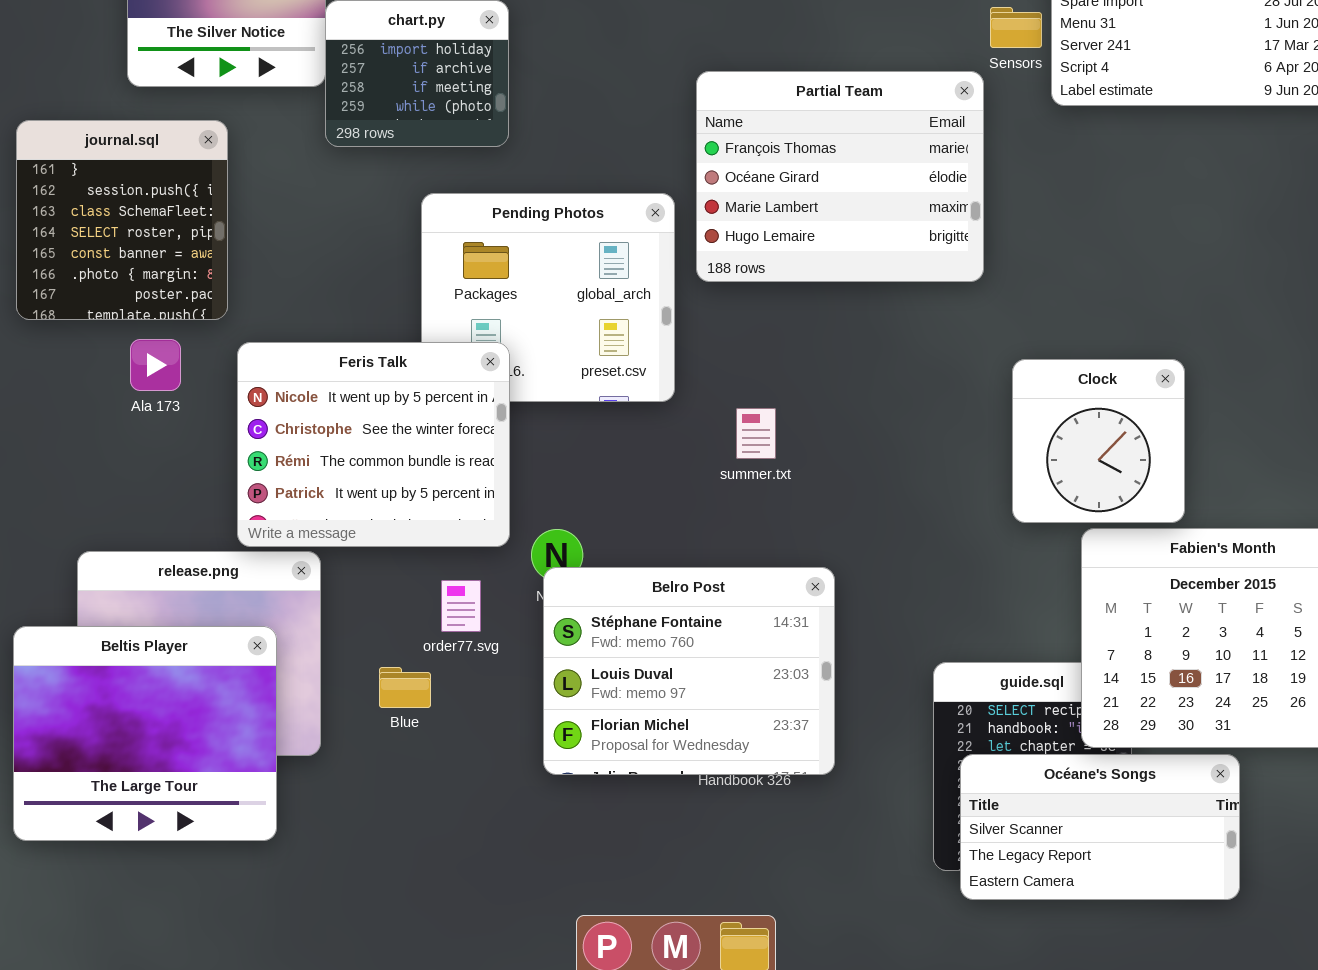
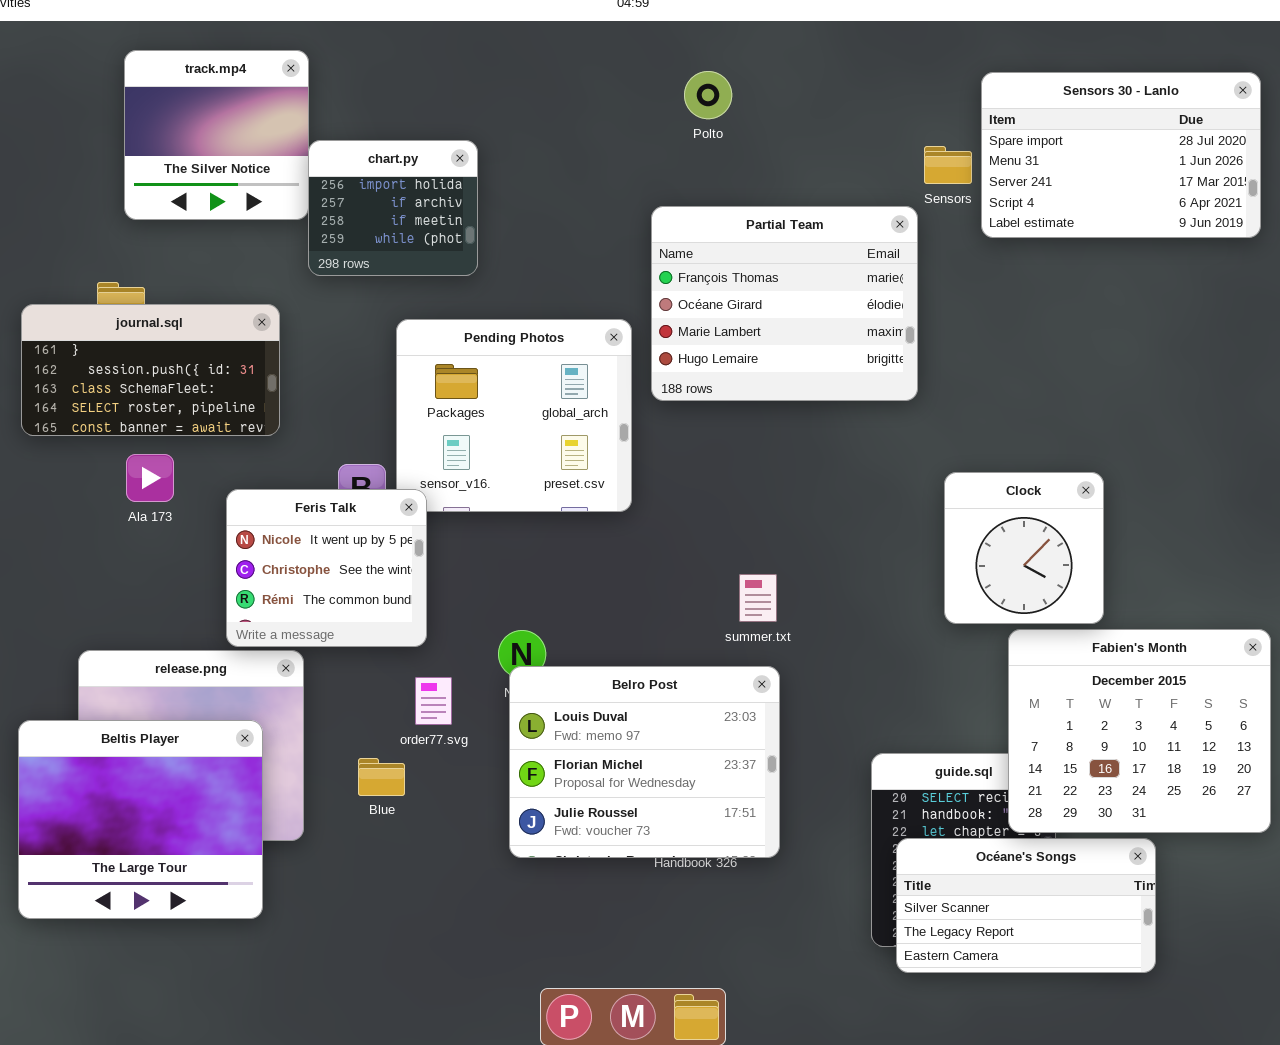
journal.sql: [16,120,228,320] -> [21,304,280,436], resized
Feris Talk: [237,342,510,547] -> [226,489,427,647], resized
summer.txt: [736,408,776,459] -> [739,574,777,622], moved
Belro Post: [543,567,835,775] -> [509,666,780,858], scrolled down 1 row

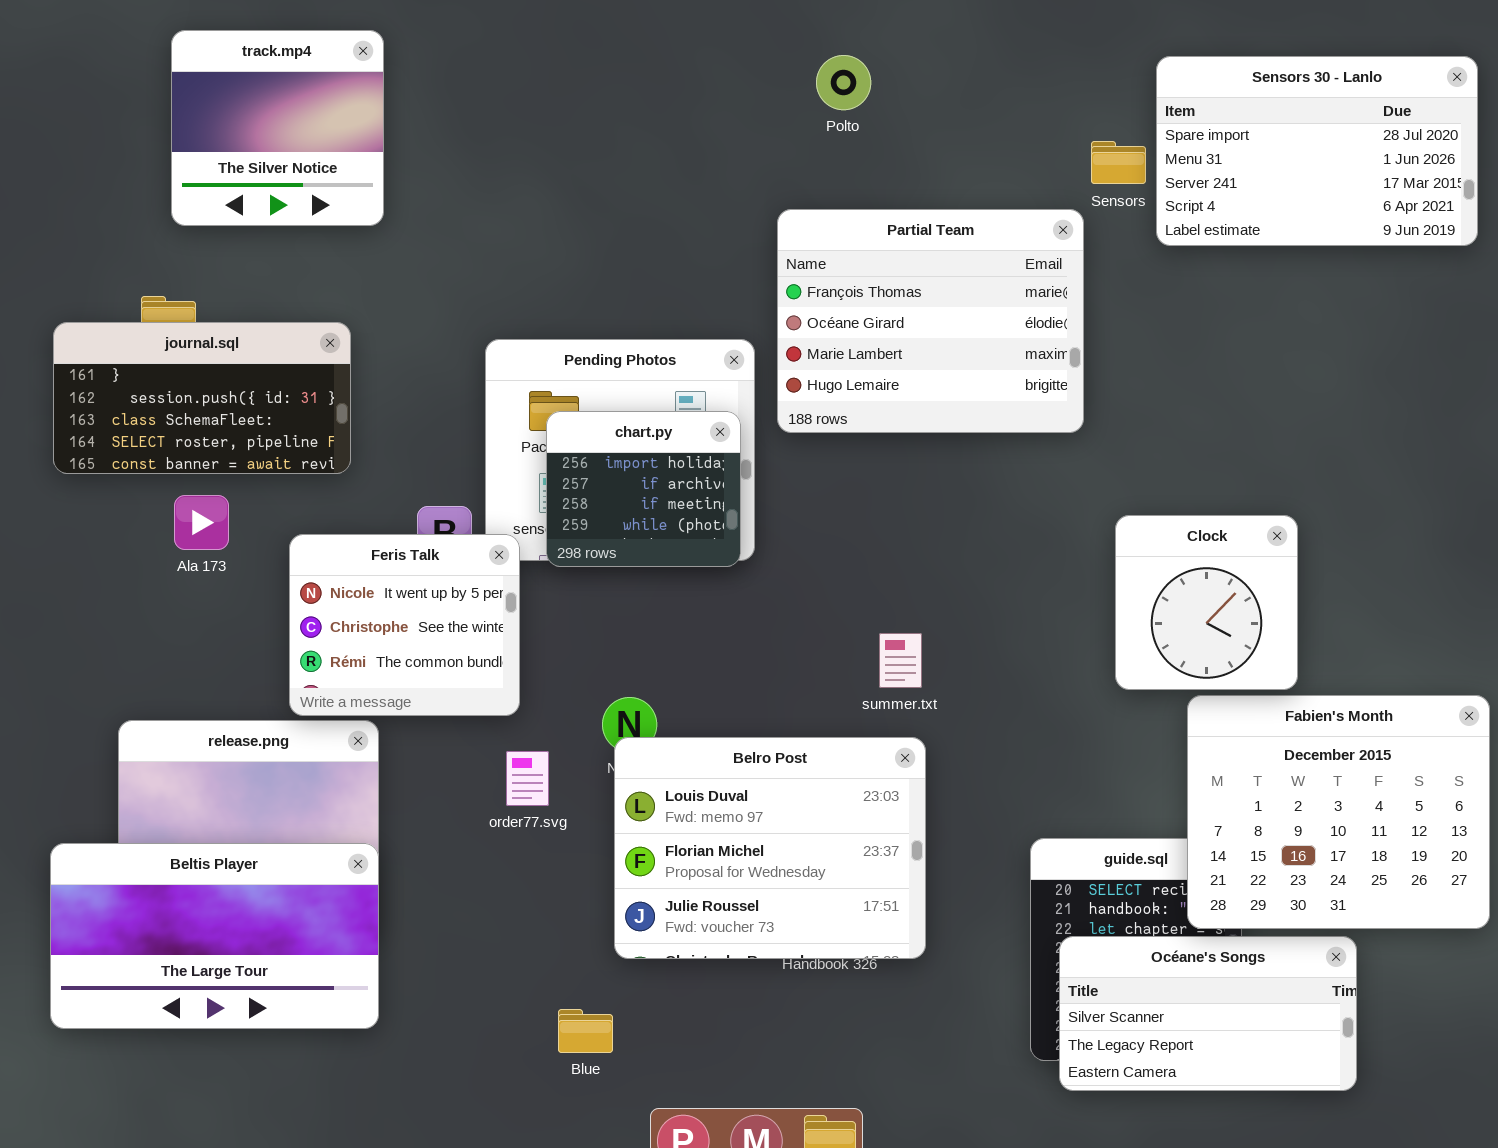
chart.py: [308,140,478,276] -> [546,411,741,567], moved
Beltis Player: [18,720,263,919] -> [50,843,379,1029], resized
Blue: [358,758,405,796] -> [558,1009,613,1053], moved

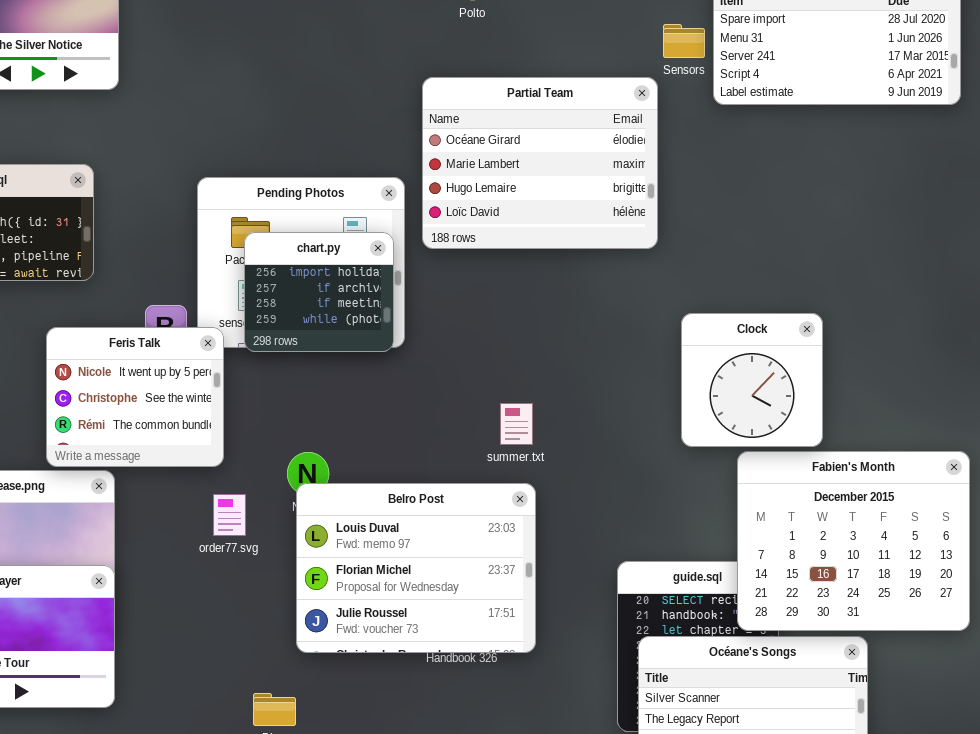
Partial Team: [777,209,1084,433] -> [422,77,658,249], scrolled down 1 row

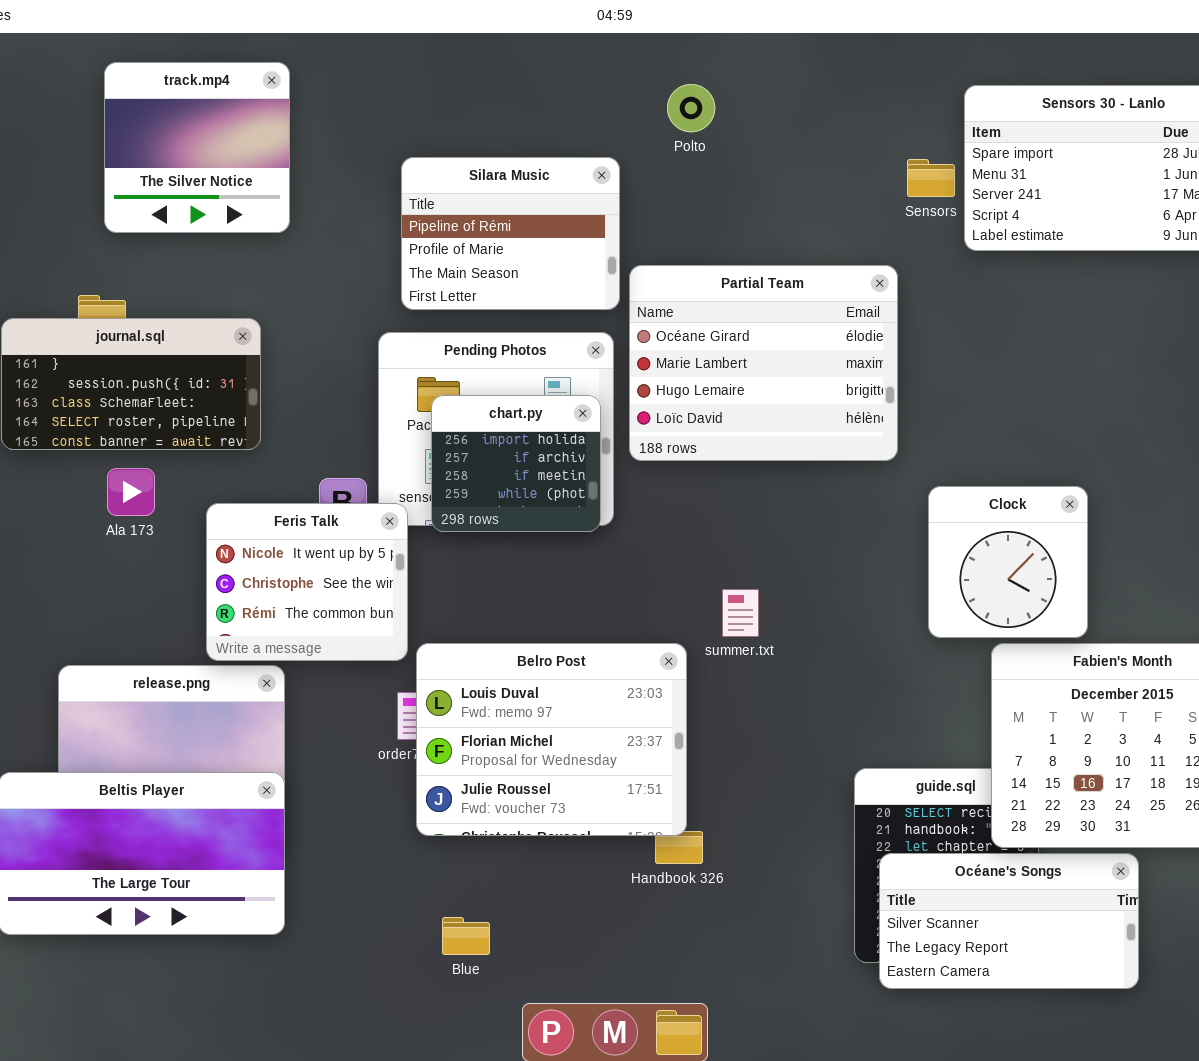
Silara Music: none -> [401,157,620,310], opened
Partial Team: [422,77,658,249] -> [629,265,898,461], moved
Belro Post: [296,483,536,653] -> [416,643,687,836], moved

